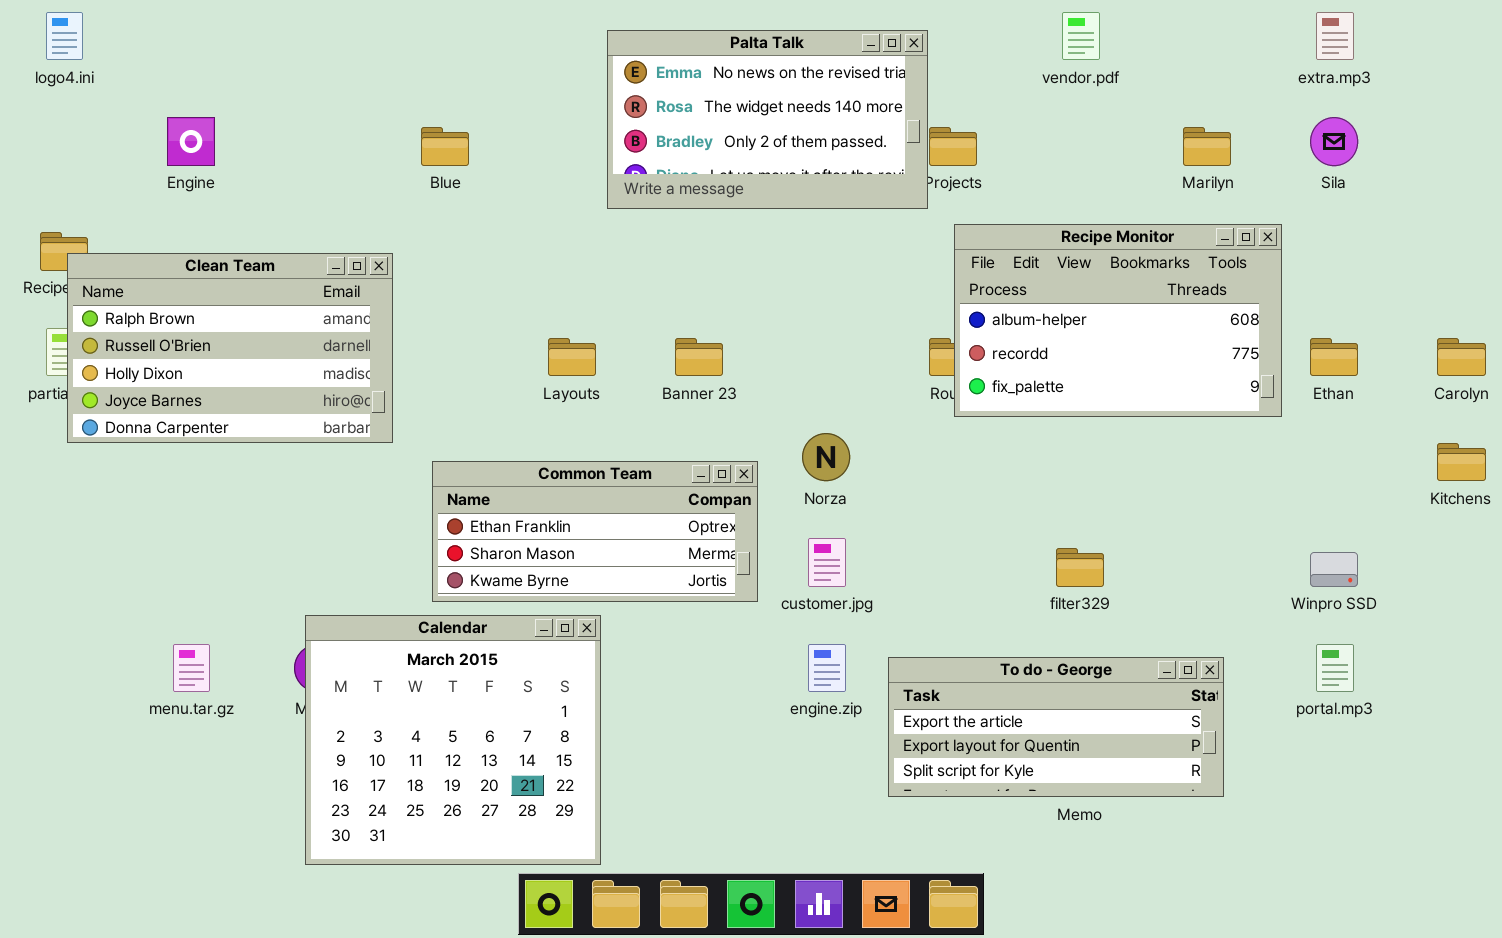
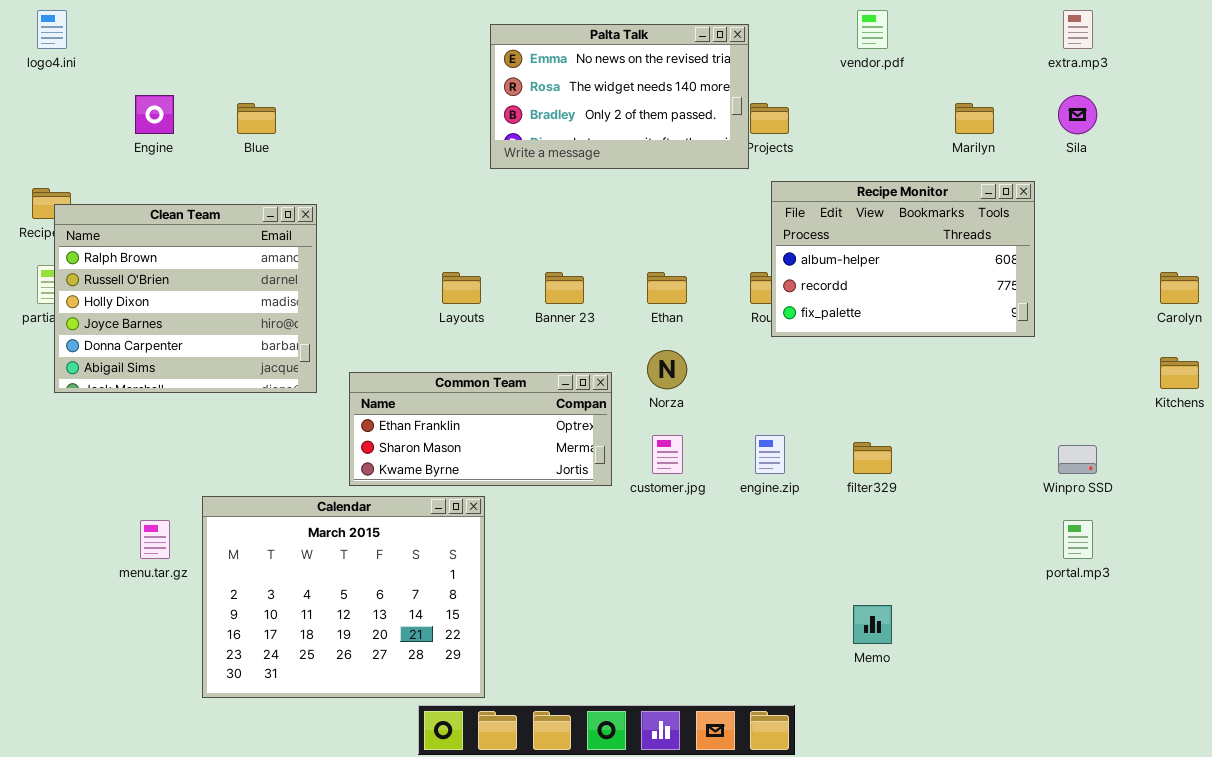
Blue: [421,127,469,166] -> [237,103,276,134], moved
Clean Team: [67,253,393,443] -> [54,204,317,393], resized
Ethan: [1310,338,1358,376] -> [647,272,687,304], moved
Calendar: [305,615,601,865] -> [202,496,485,698], resized
engine.zip: [808,644,846,692] -> [755,435,785,474], moved
To do - George: [888,657,1224,797] -> none, closed

